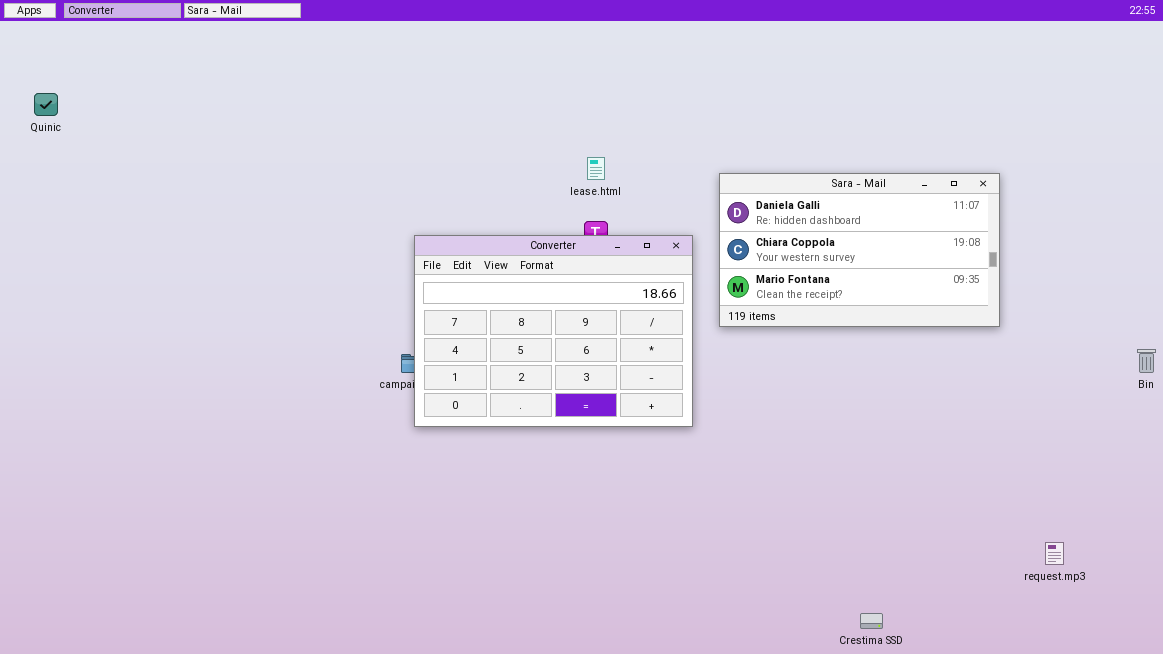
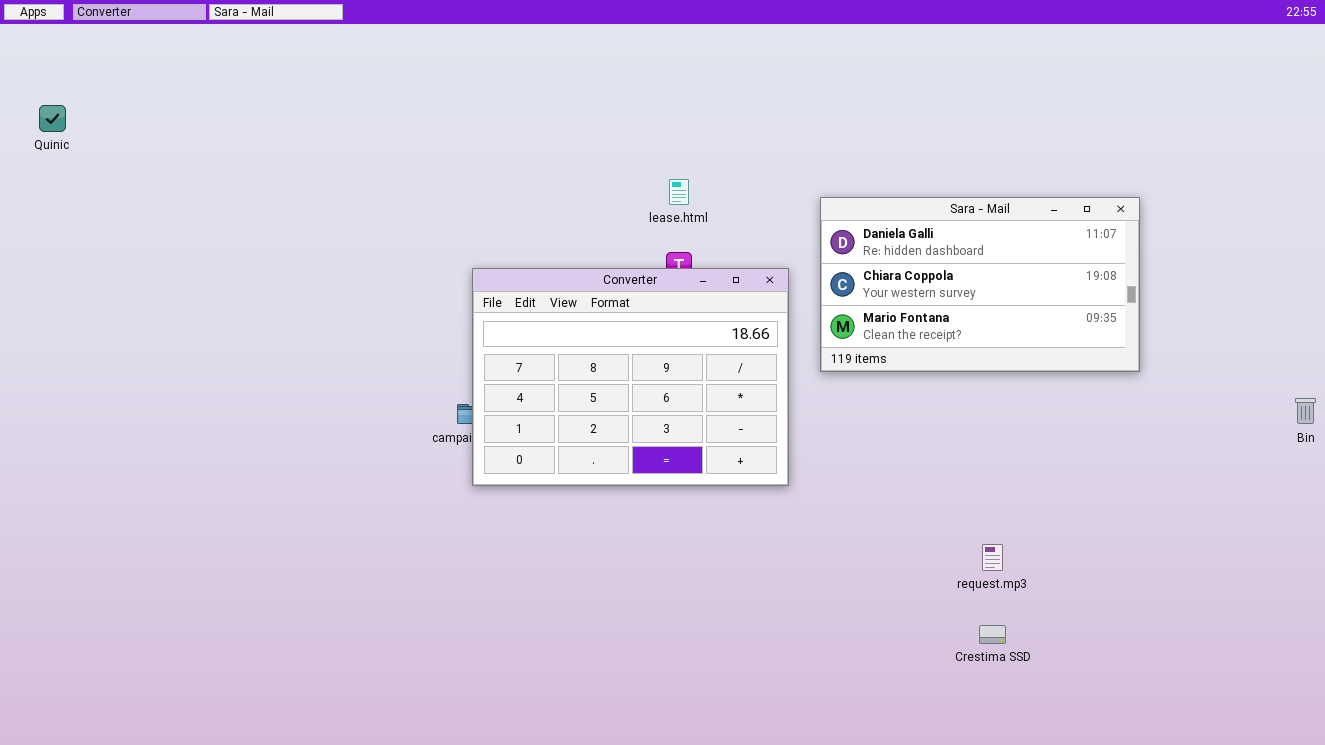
request.mp3: [1045,542,1064,565] -> [982,544,1003,571], moved
Crestima SSD: [860,613,883,629] -> [979,625,1006,644], moved

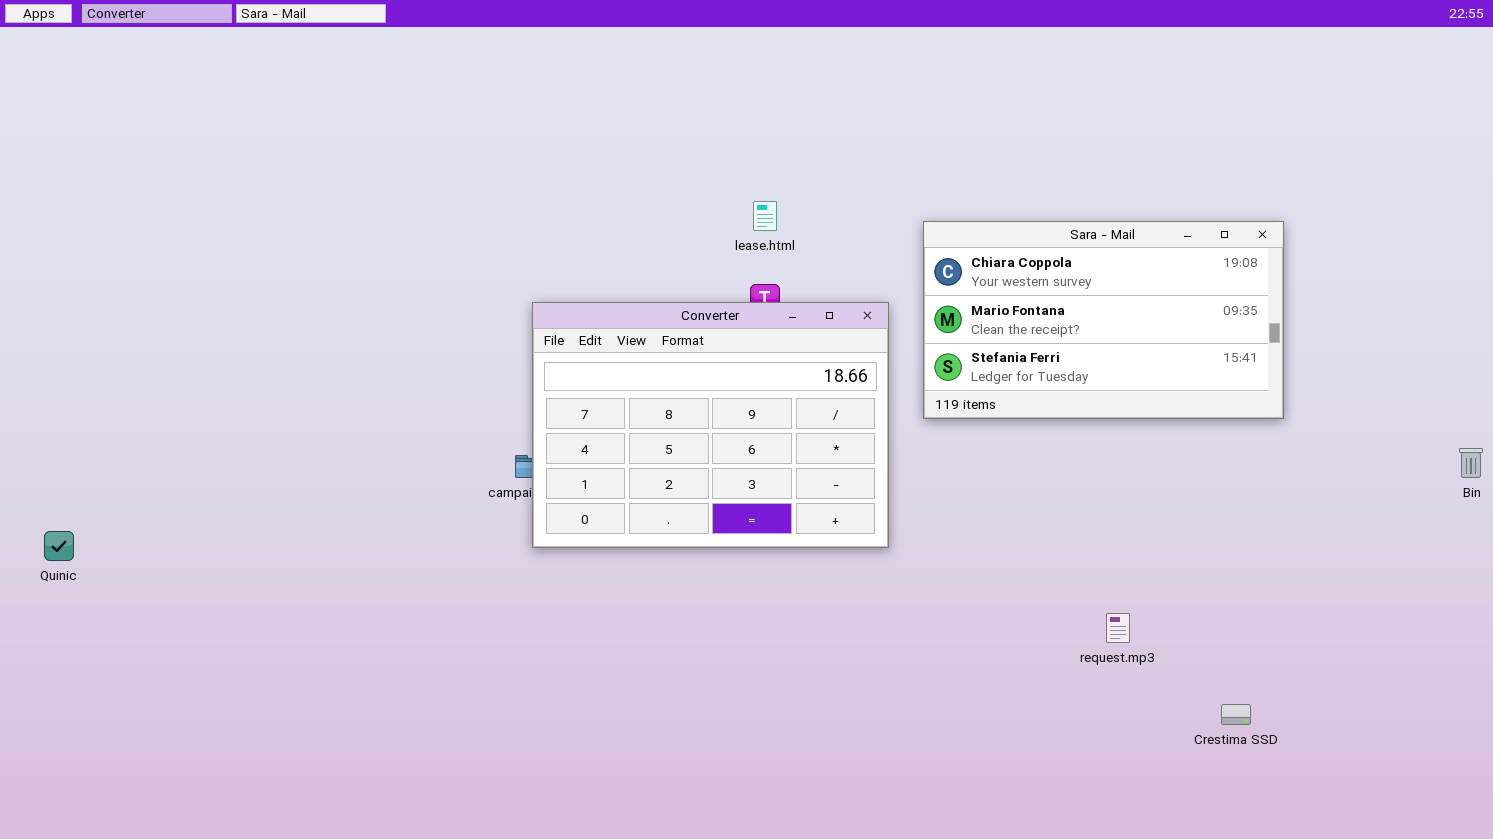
Quinic: [39,105,66,132] -> [44,531,74,561], moved
Sara - Mail: [820,197,1140,372] -> [923,221,1284,419], scrolled down 1 row
Crestima SSD: [979,625,1006,644] -> [1221,704,1251,725], moved

